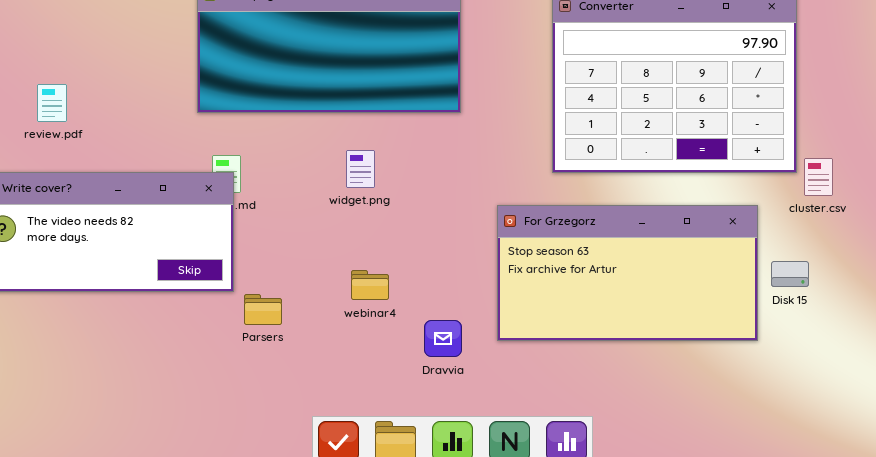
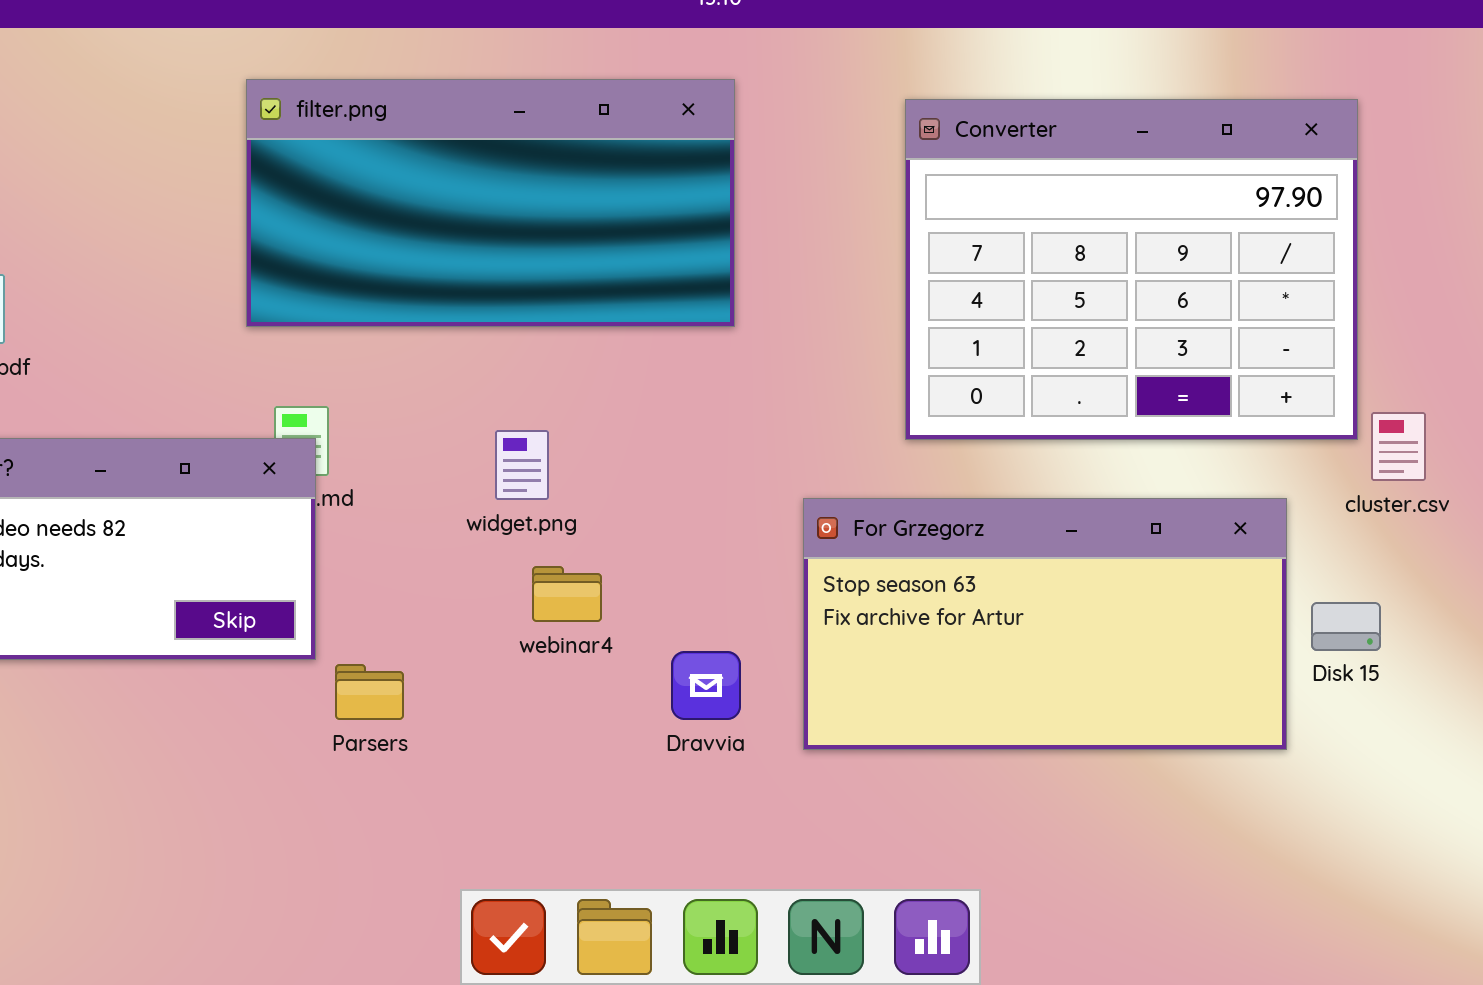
widget.png: [346,150,375,188] -> [495,430,549,500], moved
webinar4: [351,270,389,300] -> [532,566,602,622], moved
Dravvia: [424,320,462,357] -> [671,651,741,720], moved

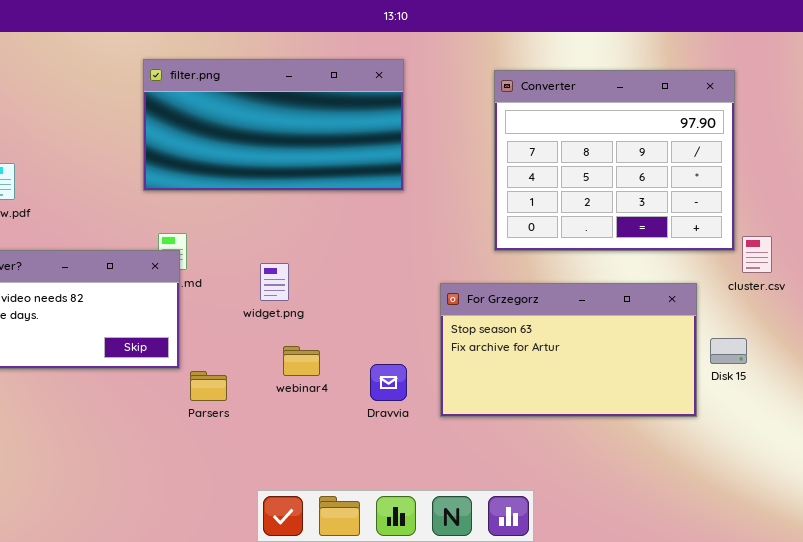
widget.png: [495,430,549,500] -> [260,263,289,301], moved
webinar4: [532,566,602,622] -> [283,346,320,376], moved

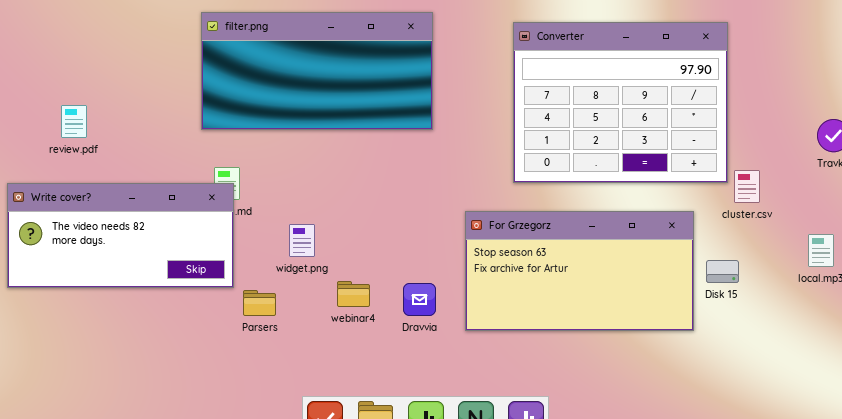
widget.png: [260,263,289,301] -> [289,224,315,257], moved
webinar4: [283,346,320,376] -> [337,281,370,307], moved

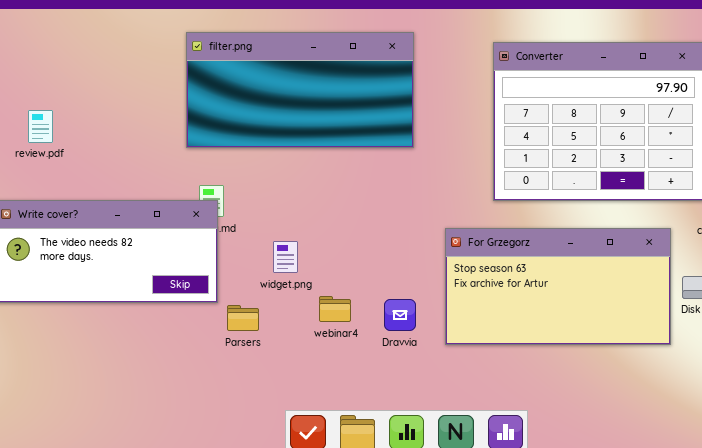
review.pdf: [61,105,87,138] -> [28,110,53,143], moved

